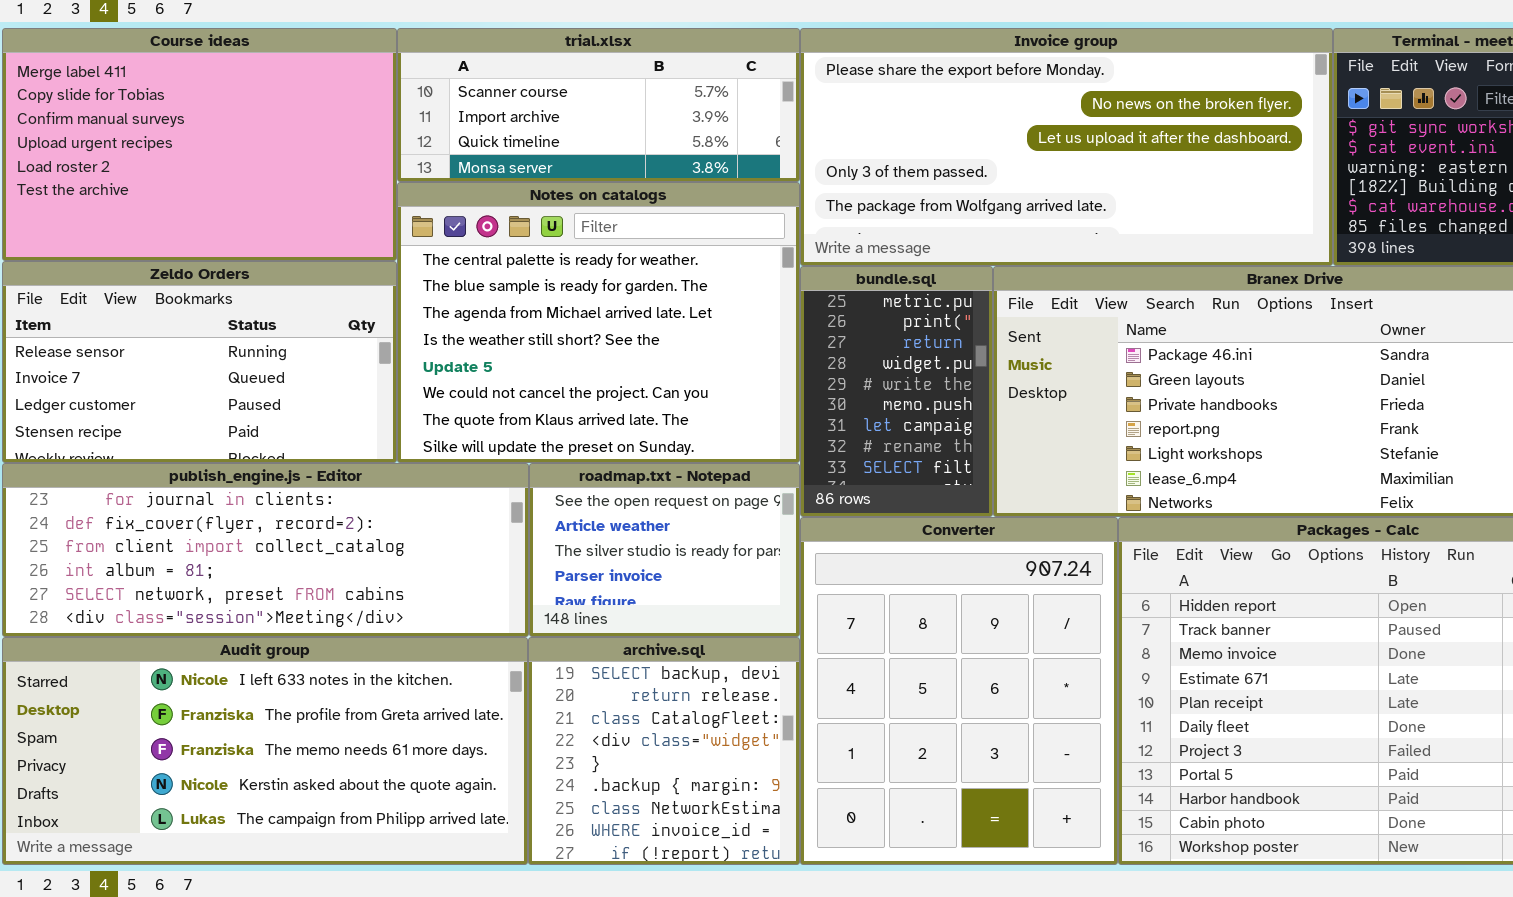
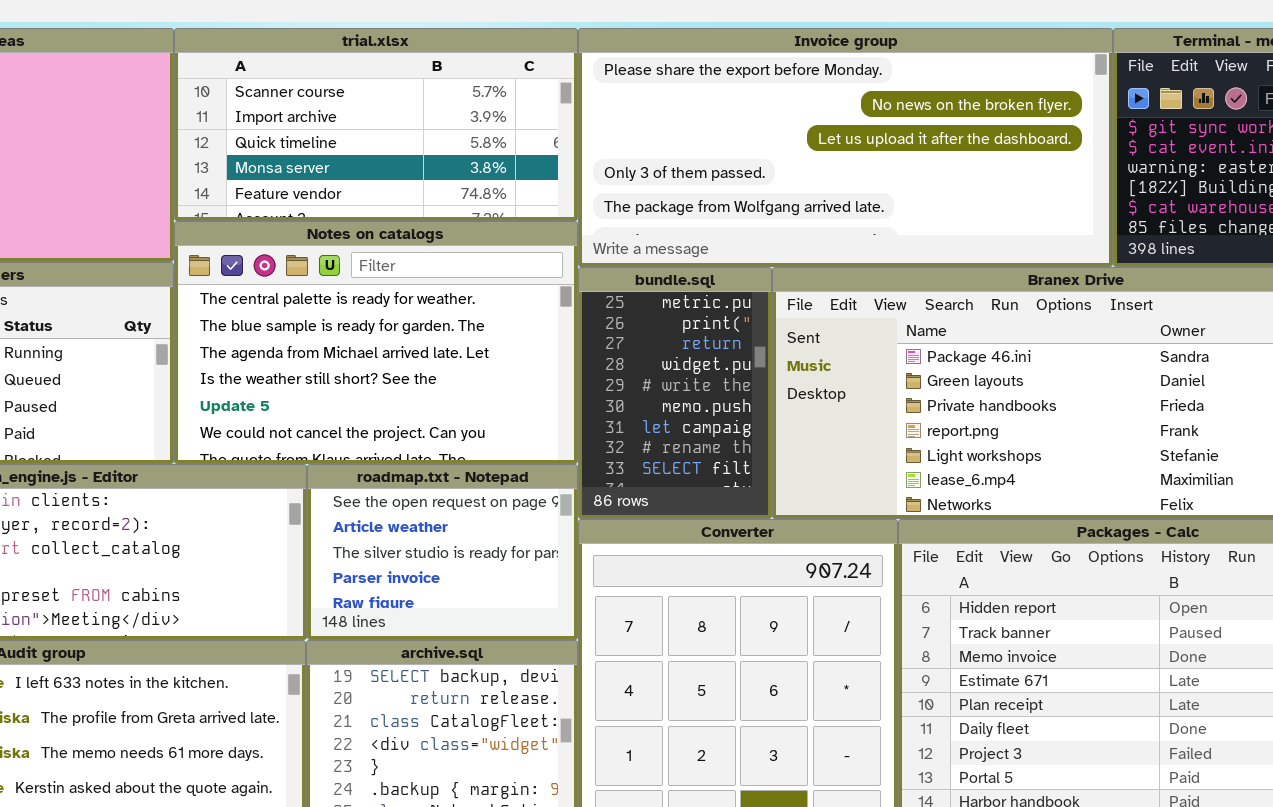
trial.xlsx: [397,28,800,182] -> [174,28,578,221], resized
Notes on catalogs: [397,182,800,463] -> [174,221,578,464], resized

